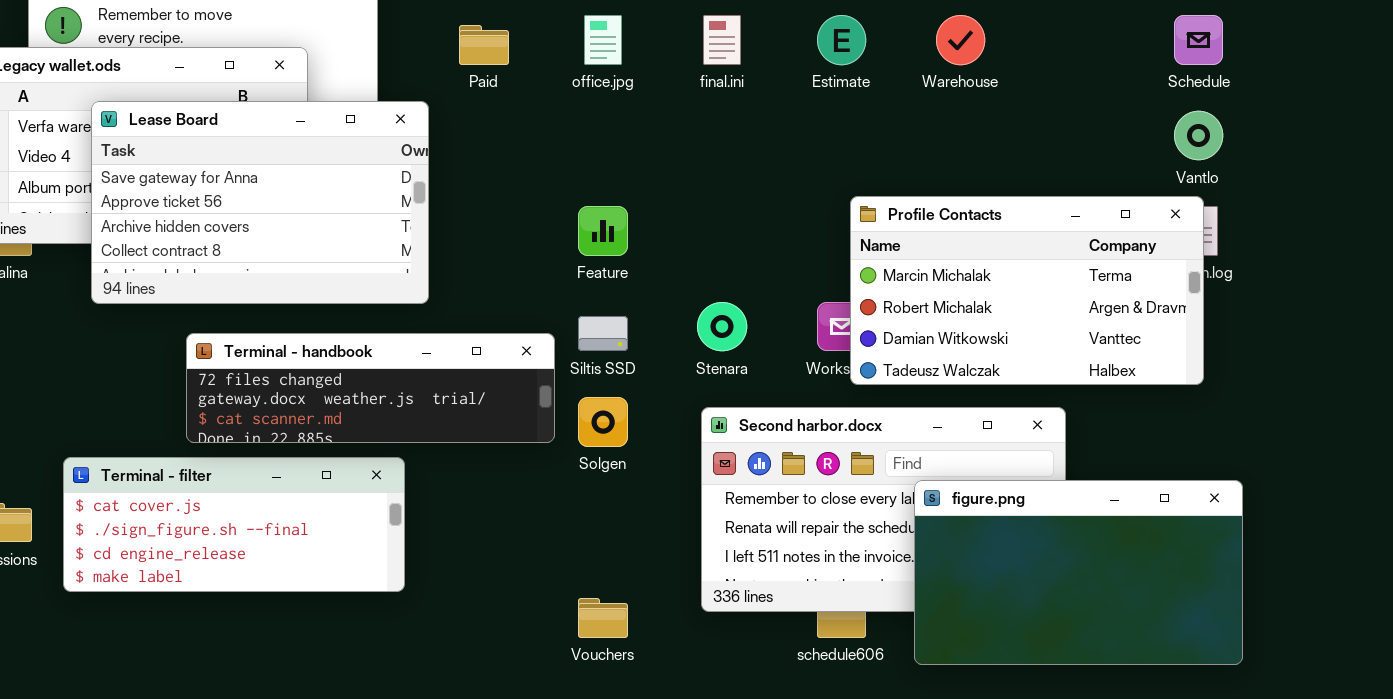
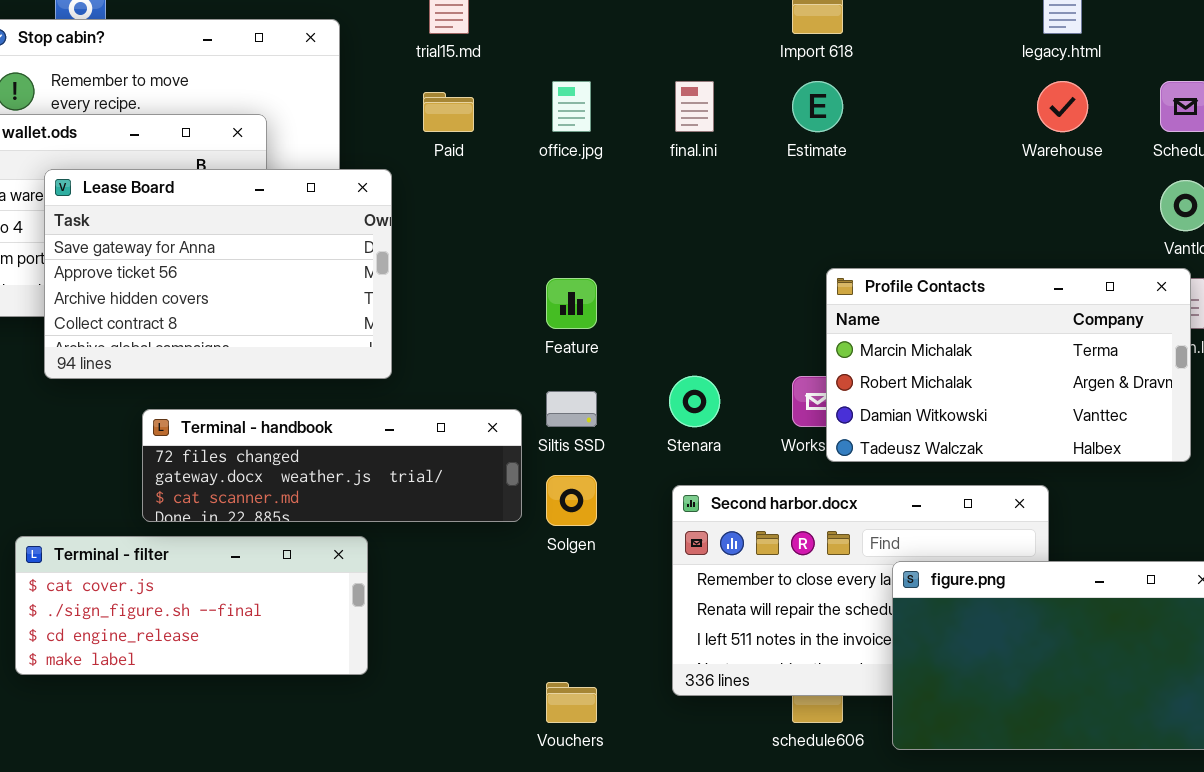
Warehouse: [936,15,985,65] -> [1037,81,1088,132], moved

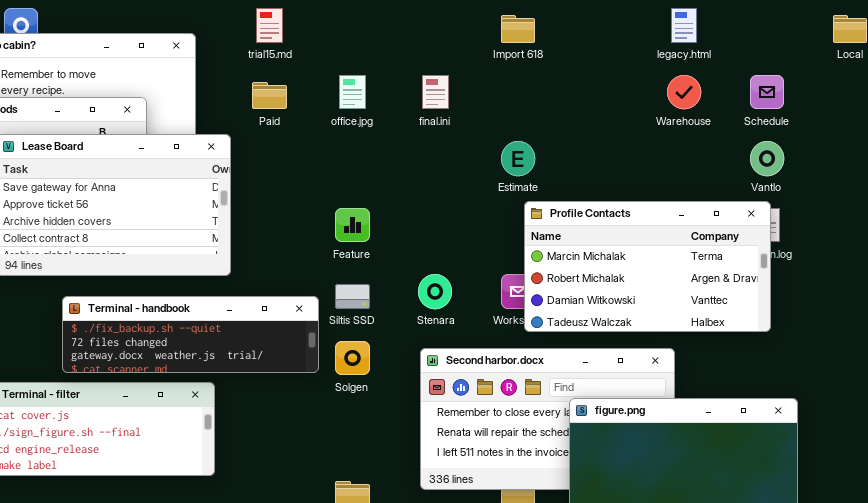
Estimate: [792,81,843,132] -> [501,141,535,176], moved
Terminal - handbook: [142,409,522,522] -> [62,296,319,373], scrolled up 1 row

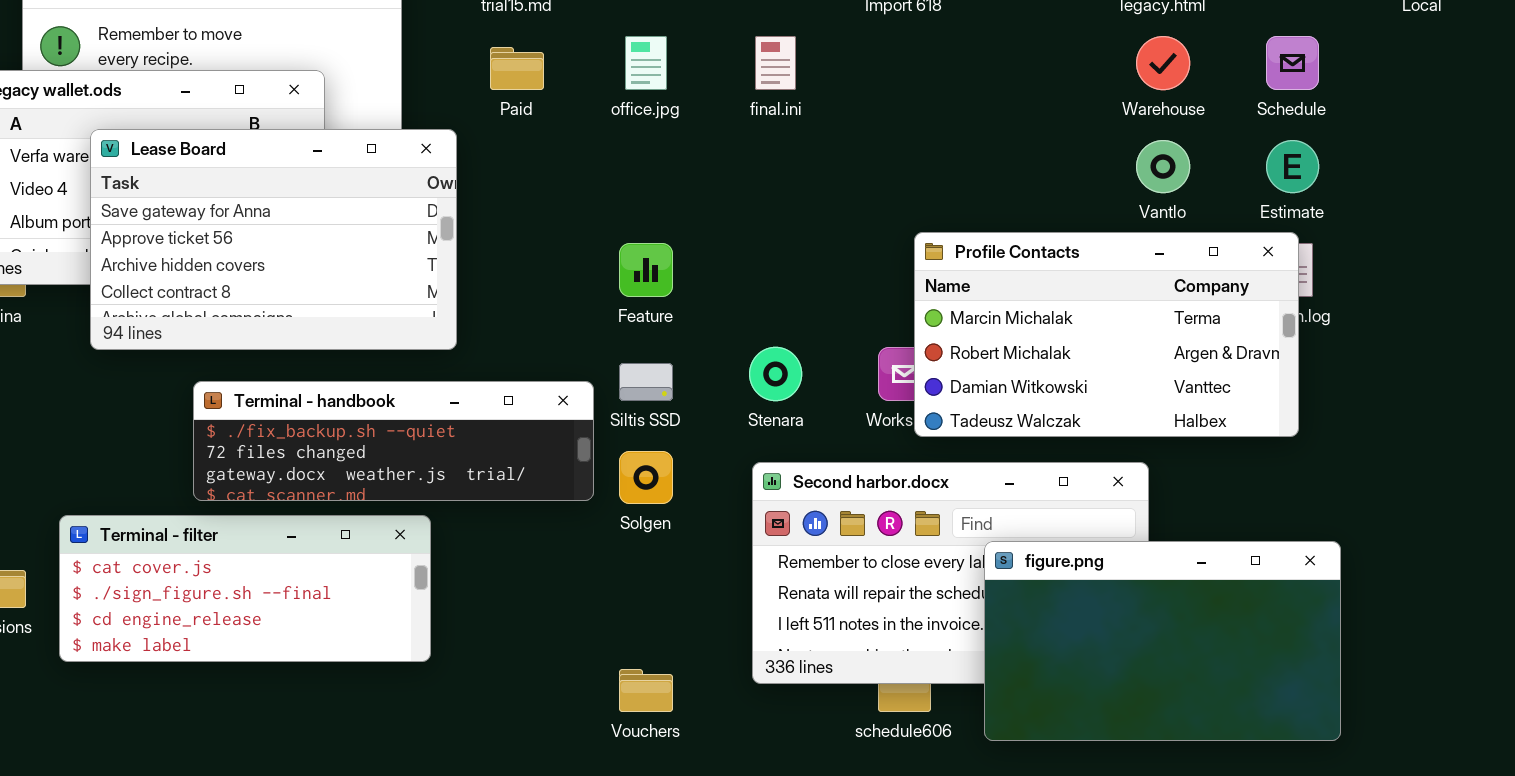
Estimate: [501,141,535,176] -> [1266,140,1319,193], moved
Vantlo: [750,141,784,176] -> [1136,140,1190,193], moved

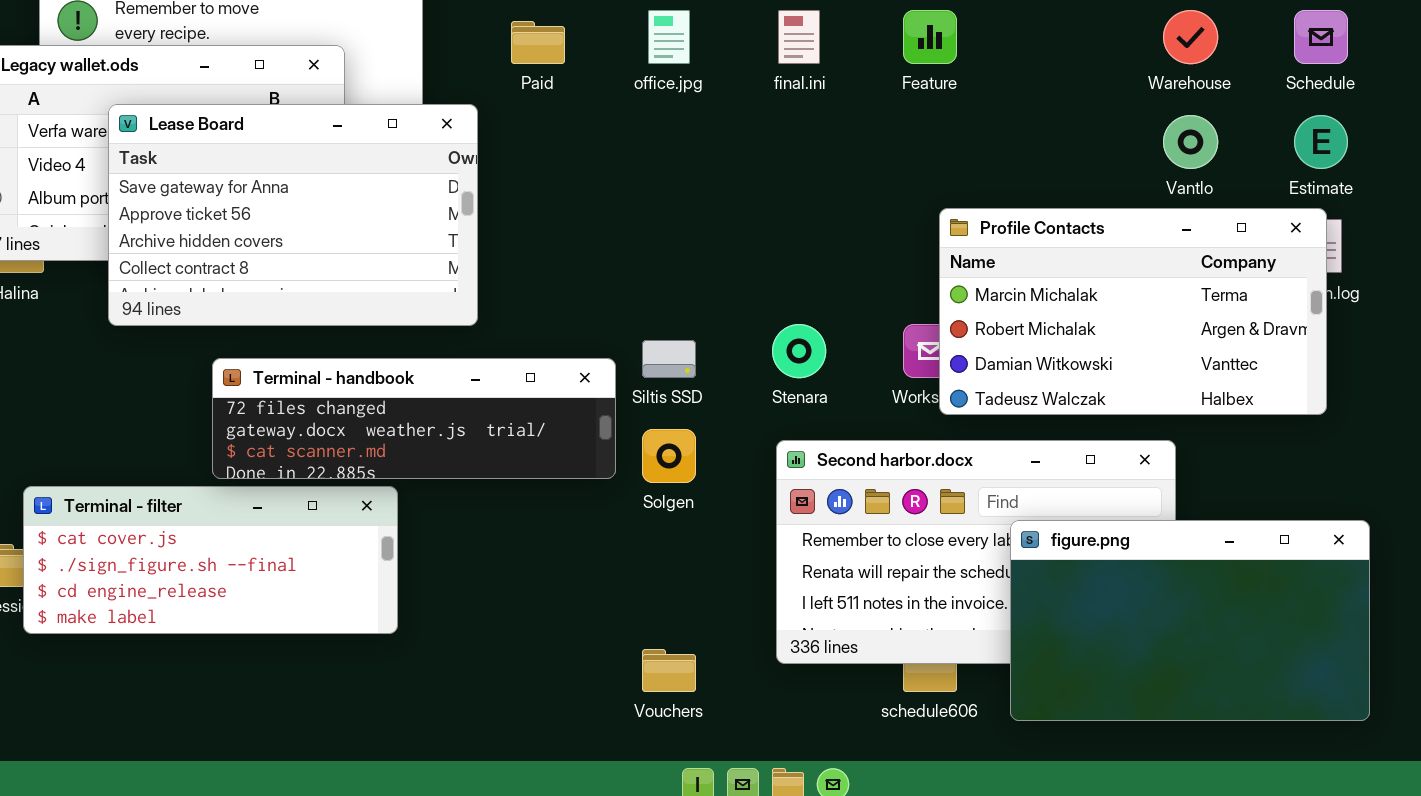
Feature: [619,243,673,297] -> [903,10,957,64], moved
Terminal - handbook: [193,381,594,501] -> [212,358,616,479], scrolled down 1 row
Terminal - filter: [59,515,431,662] -> [23,486,398,634], moved

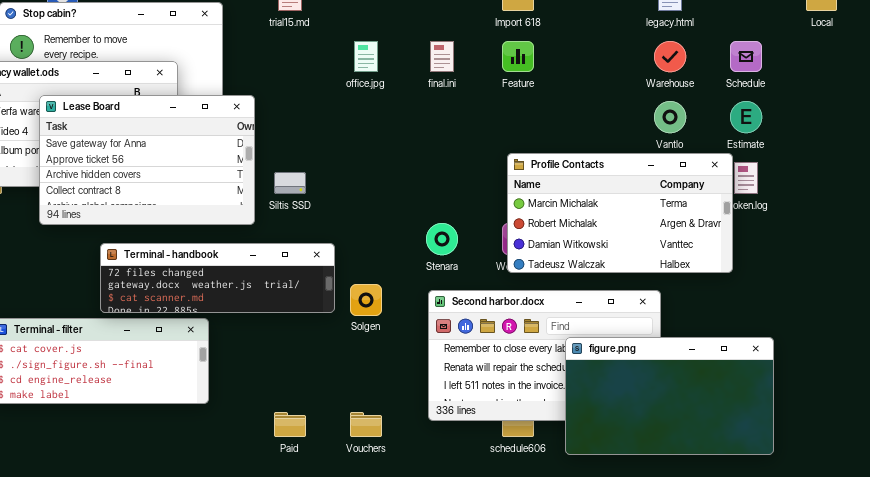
Paid: [511,21,565,64] -> [274,412,306,437], moved
Profile Contacts: [939,208,1327,415] -> [507,153,733,273], moved
Siltis SSD: [642,340,696,378] -> [274,172,306,194], moved

